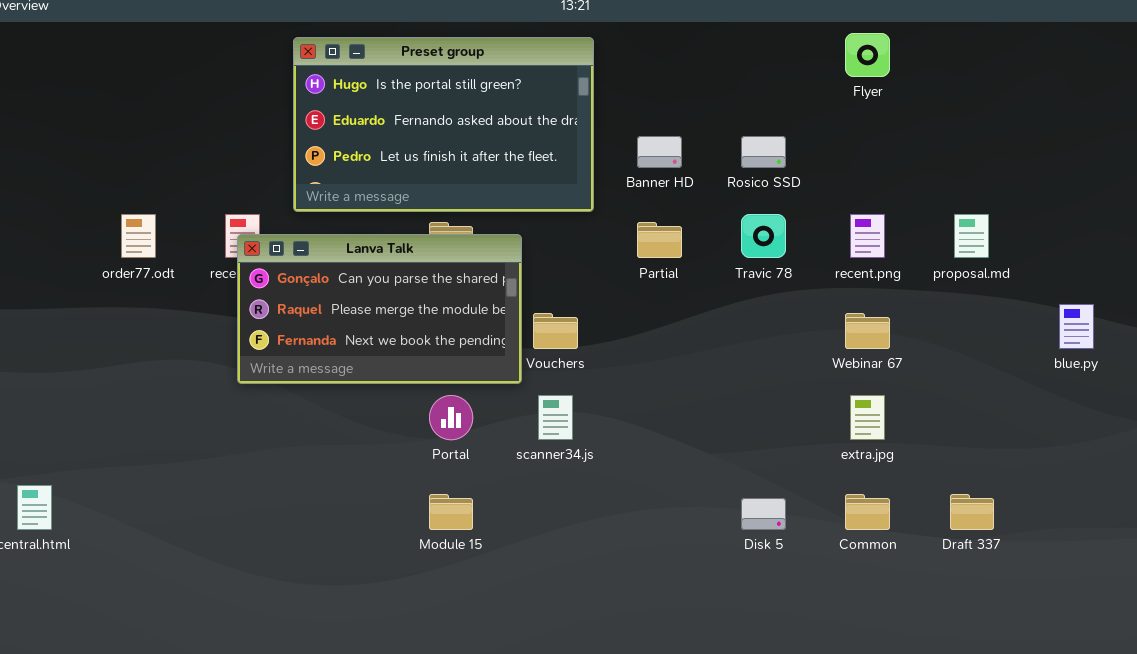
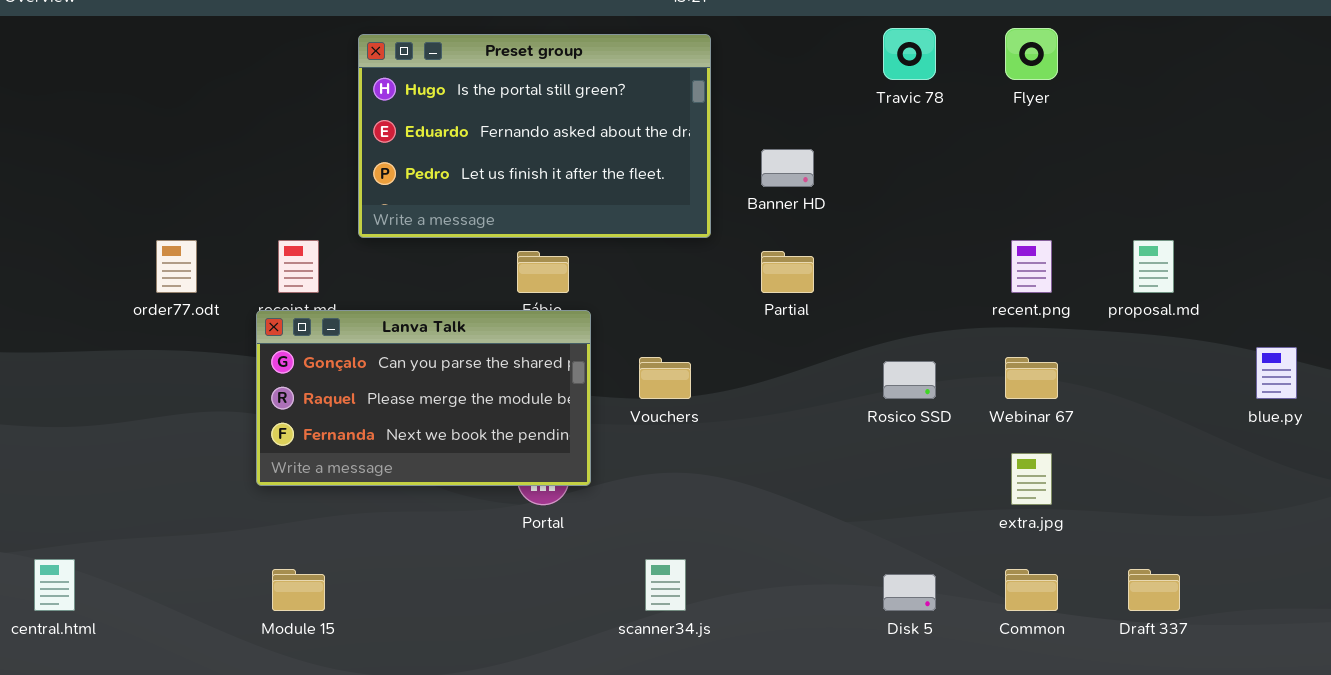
Rosico SSD: [741,136,786,168] -> [883,361,936,399], moved
Travic 78: [741,214,786,258] -> [883,28,936,80], moved
Lanva Talk: [237,234,522,384] -> [256,310,591,486], moved
scanner34.js: [538,395,573,440] -> [645,559,686,611], moved
Module 15: [429,494,473,530] -> [272,569,325,611], moved

